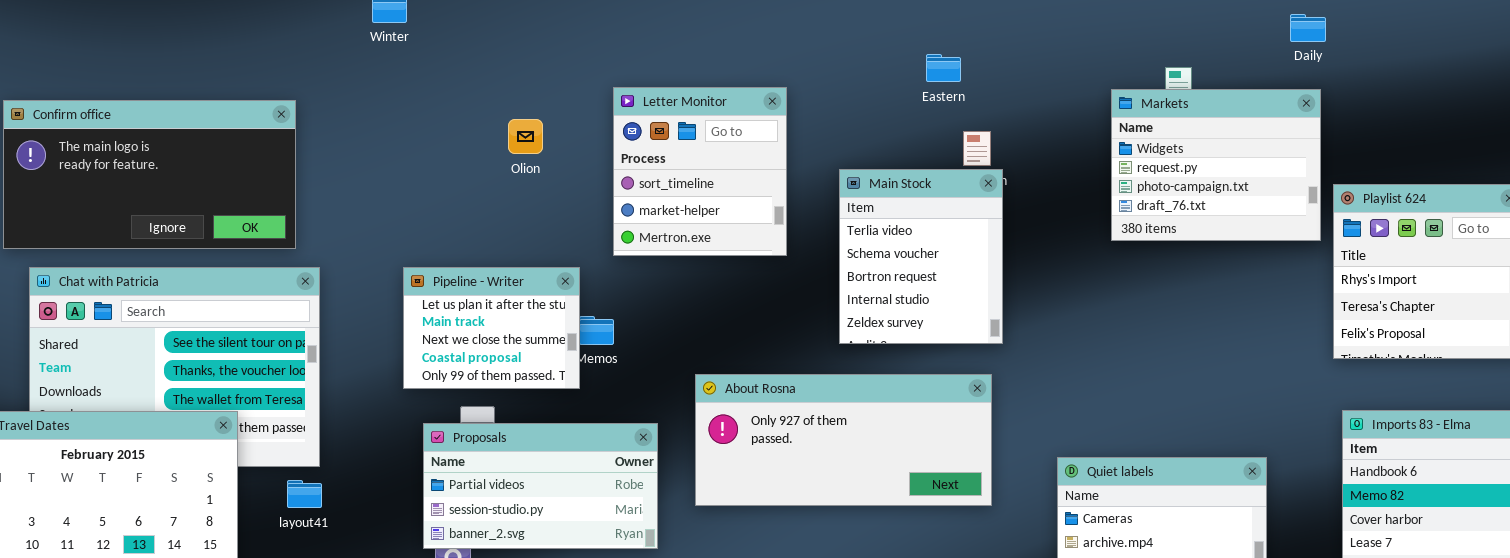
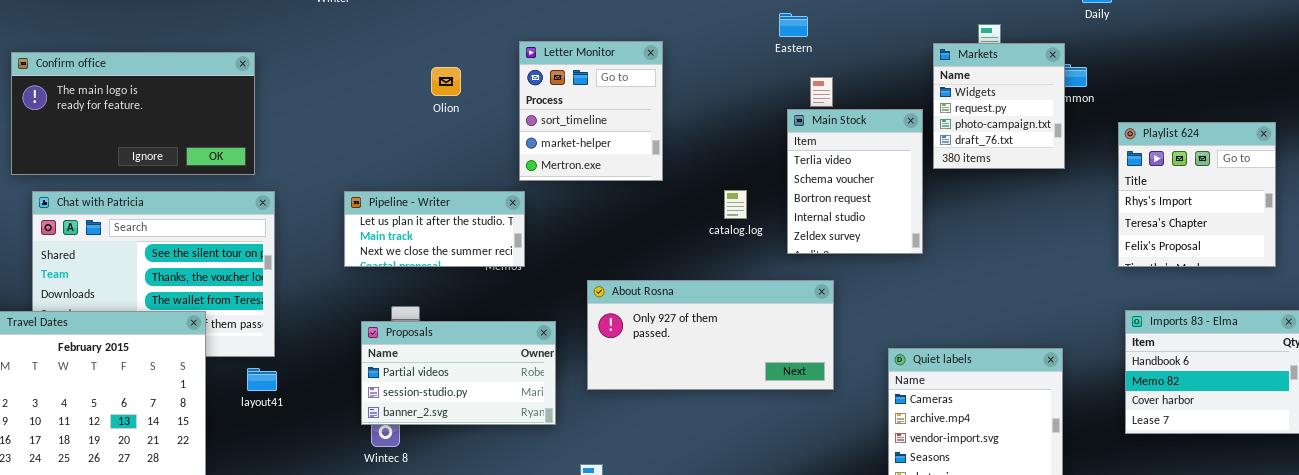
Markets: [1111,89,1321,241] -> [933,43,1065,169], resized
Main Stock: [839,169,1003,344] -> [787,109,923,254], moved
Pipeline - Writer: [403,267,580,389] -> [344,191,525,267], resized

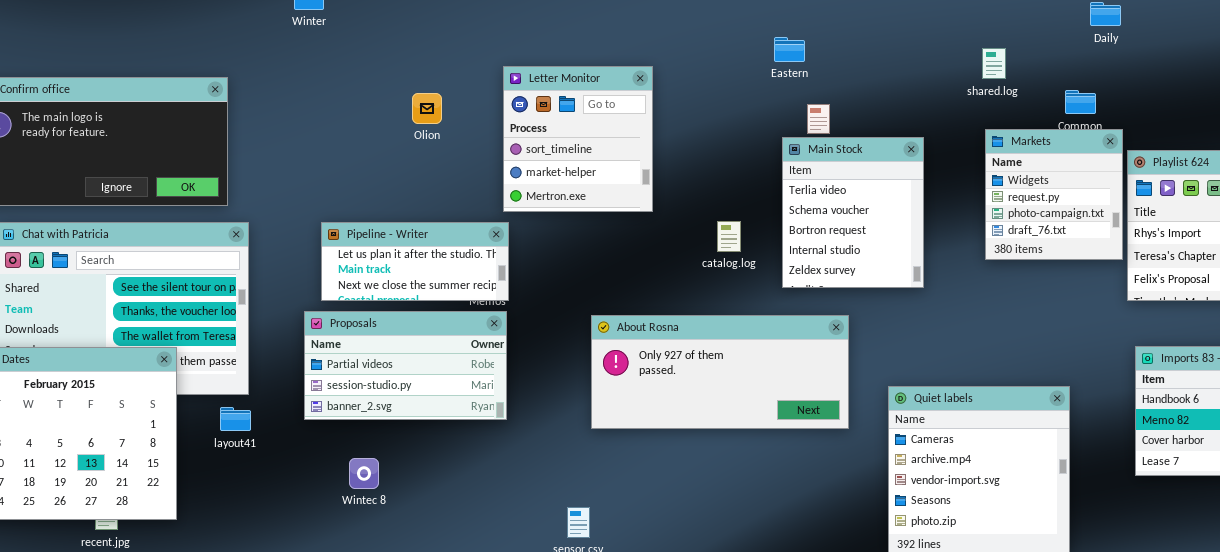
Markets: [933,43,1065,169] -> [985,129,1123,260], moved
About Rosna: [587,280,834,390] -> [591,315,849,429], moved
Proposals: [361,321,556,425] -> [304,311,507,420], moved

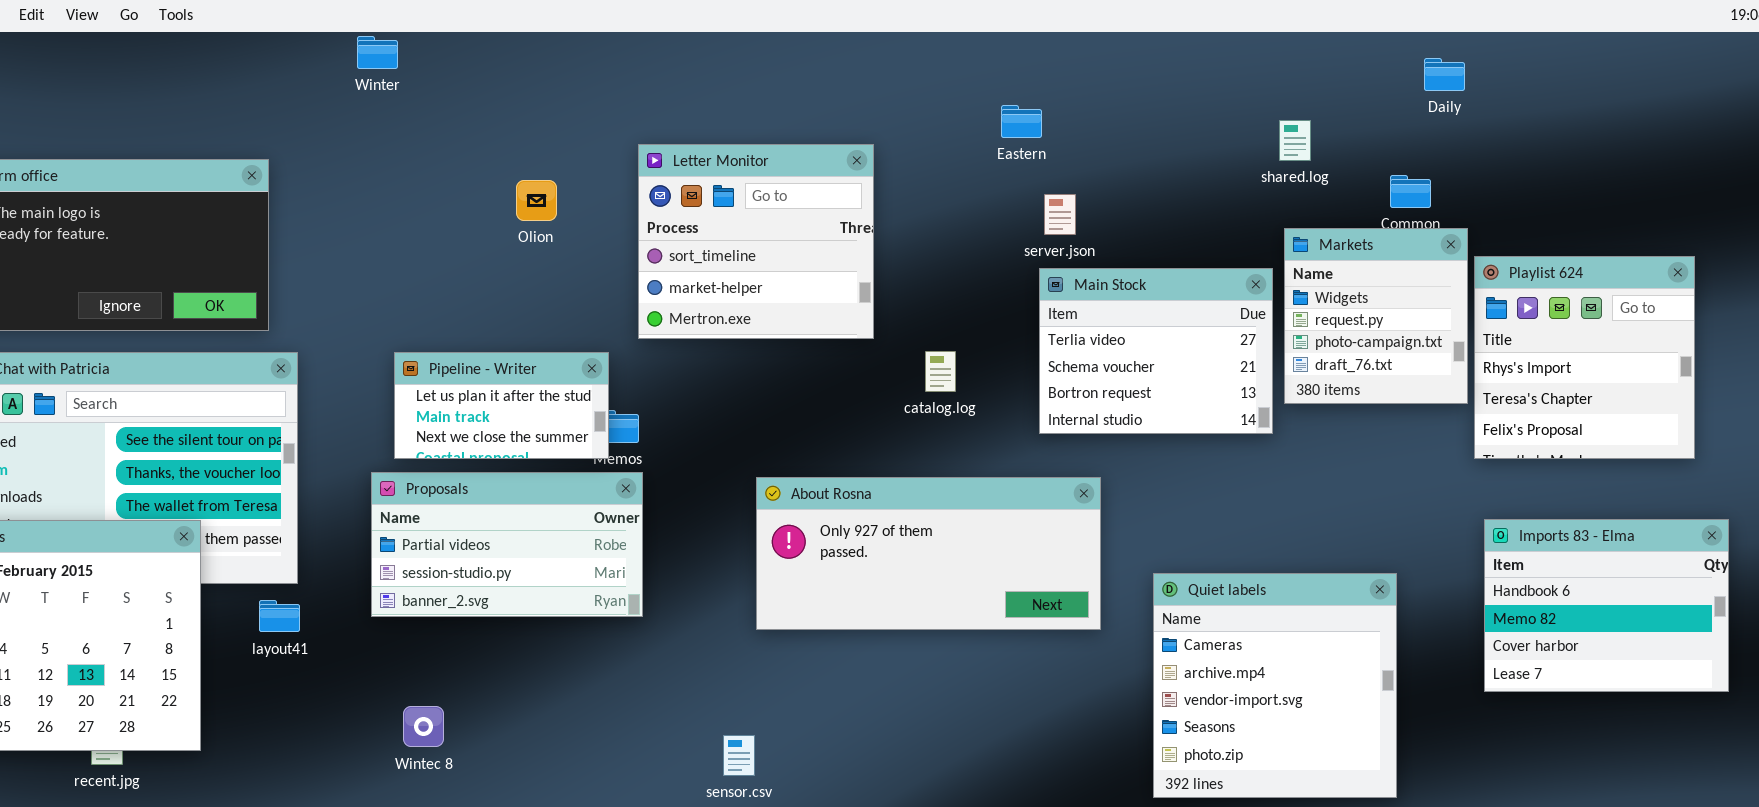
Letter Monitor: [503,66,653,212] -> [638,144,874,339], resized
Main Stock: [782,137,924,288] -> [1039,268,1273,434], moved, resized
Pipeline - Writer: [321,222,509,301] -> [394,352,609,459], resized
Wintec 8: [349,458,379,489] -> [403,706,444,747], moved

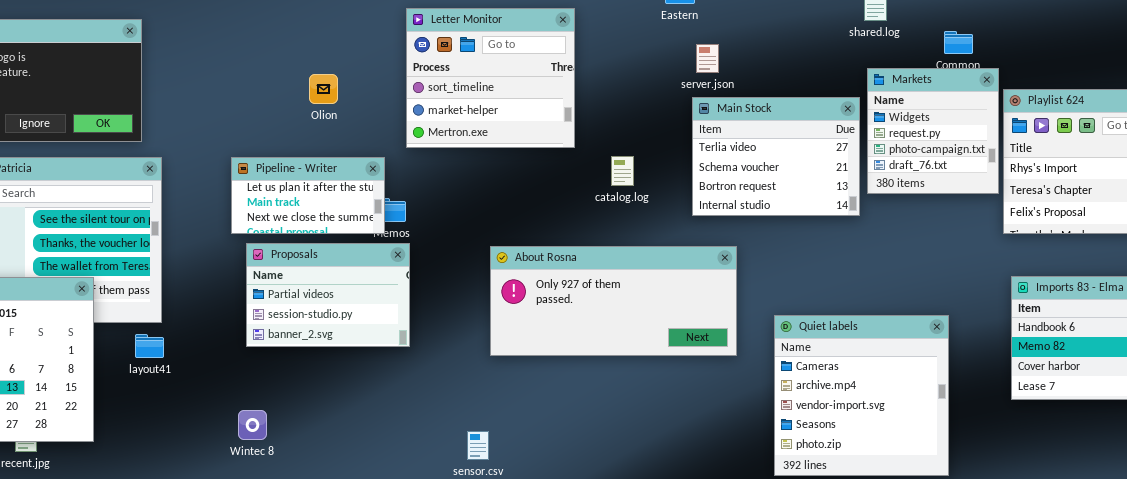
Olion: [516,180,557,221] -> [309,74,338,104], moved
Proposals: [371,472,643,617] -> [246,243,410,347], resized

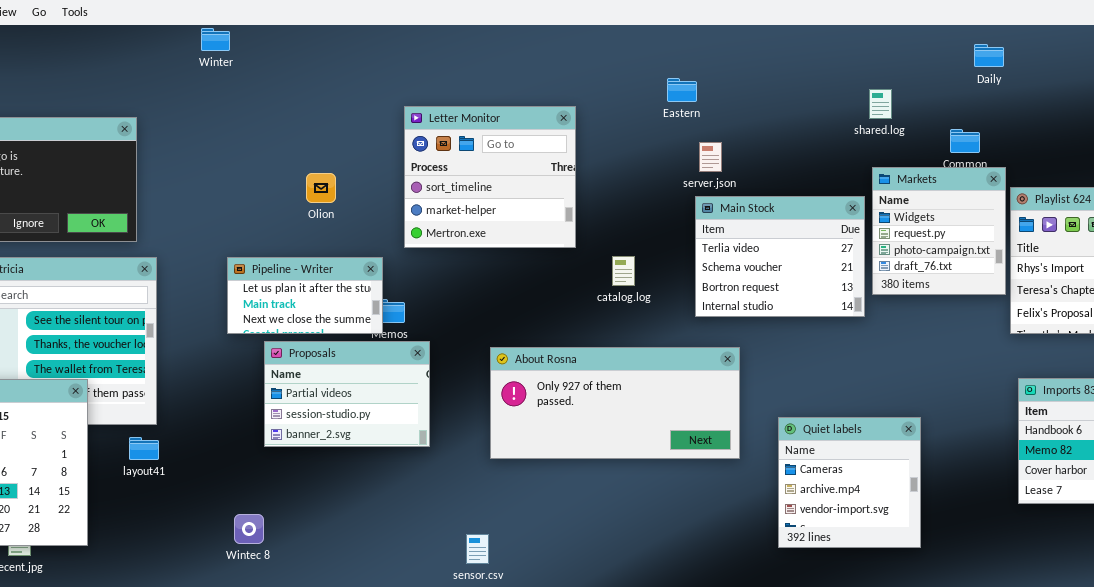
Proposals: [246,243,410,347] -> [264,341,430,447], moved
Quiet labels: [774,315,949,476] -> [778,417,921,548], resized

